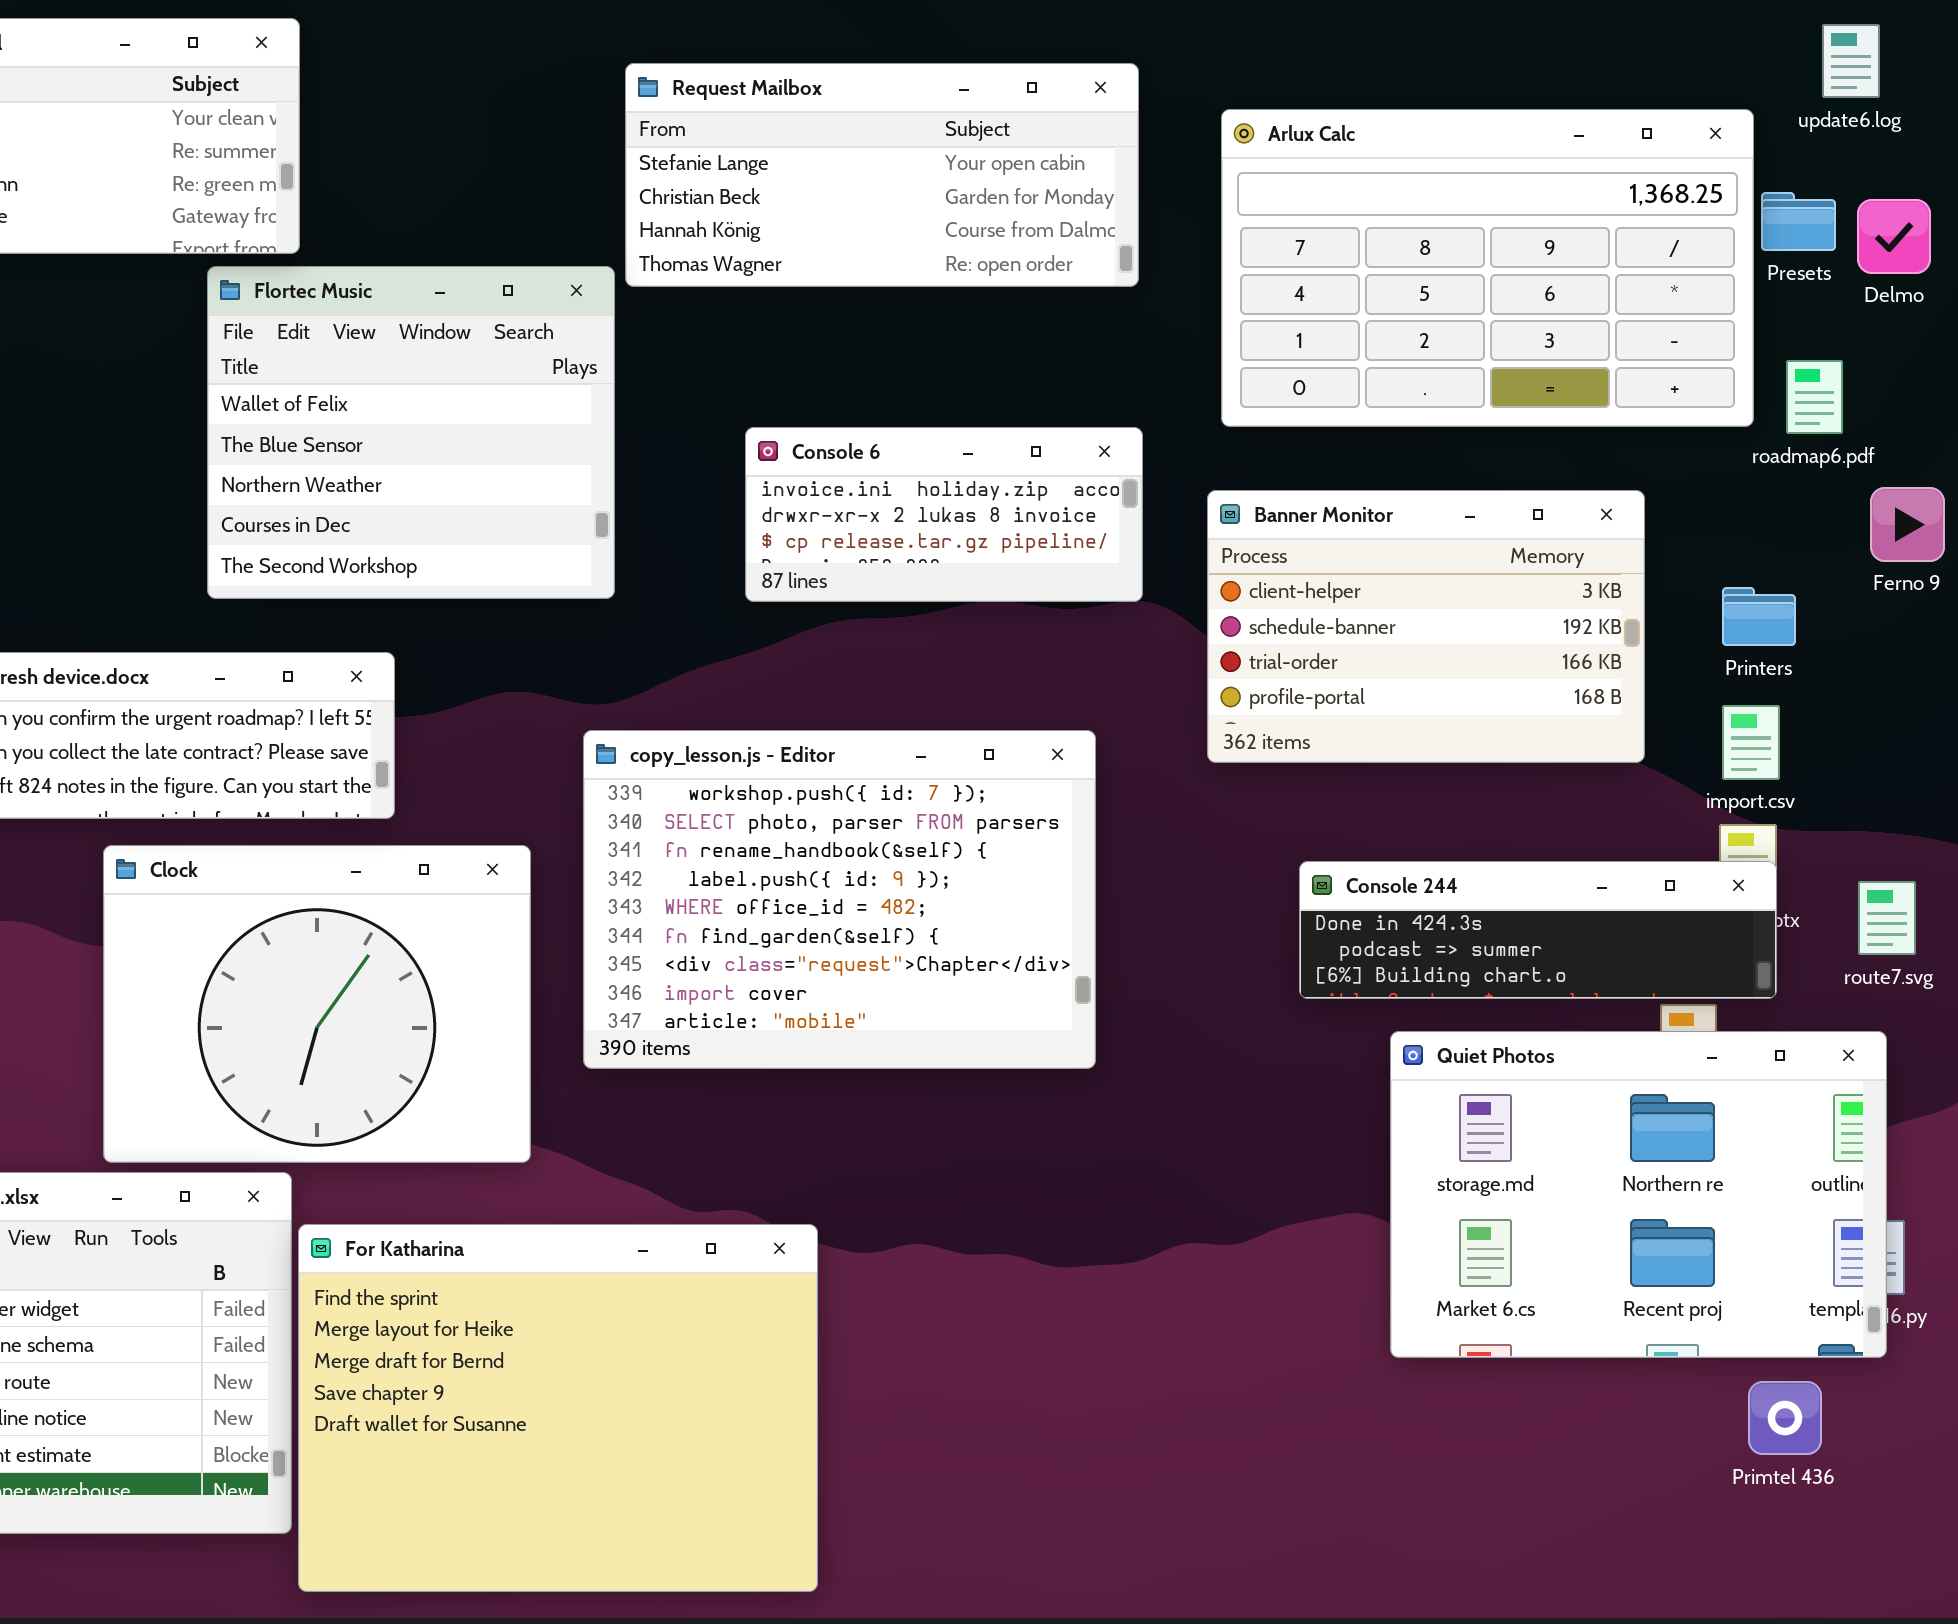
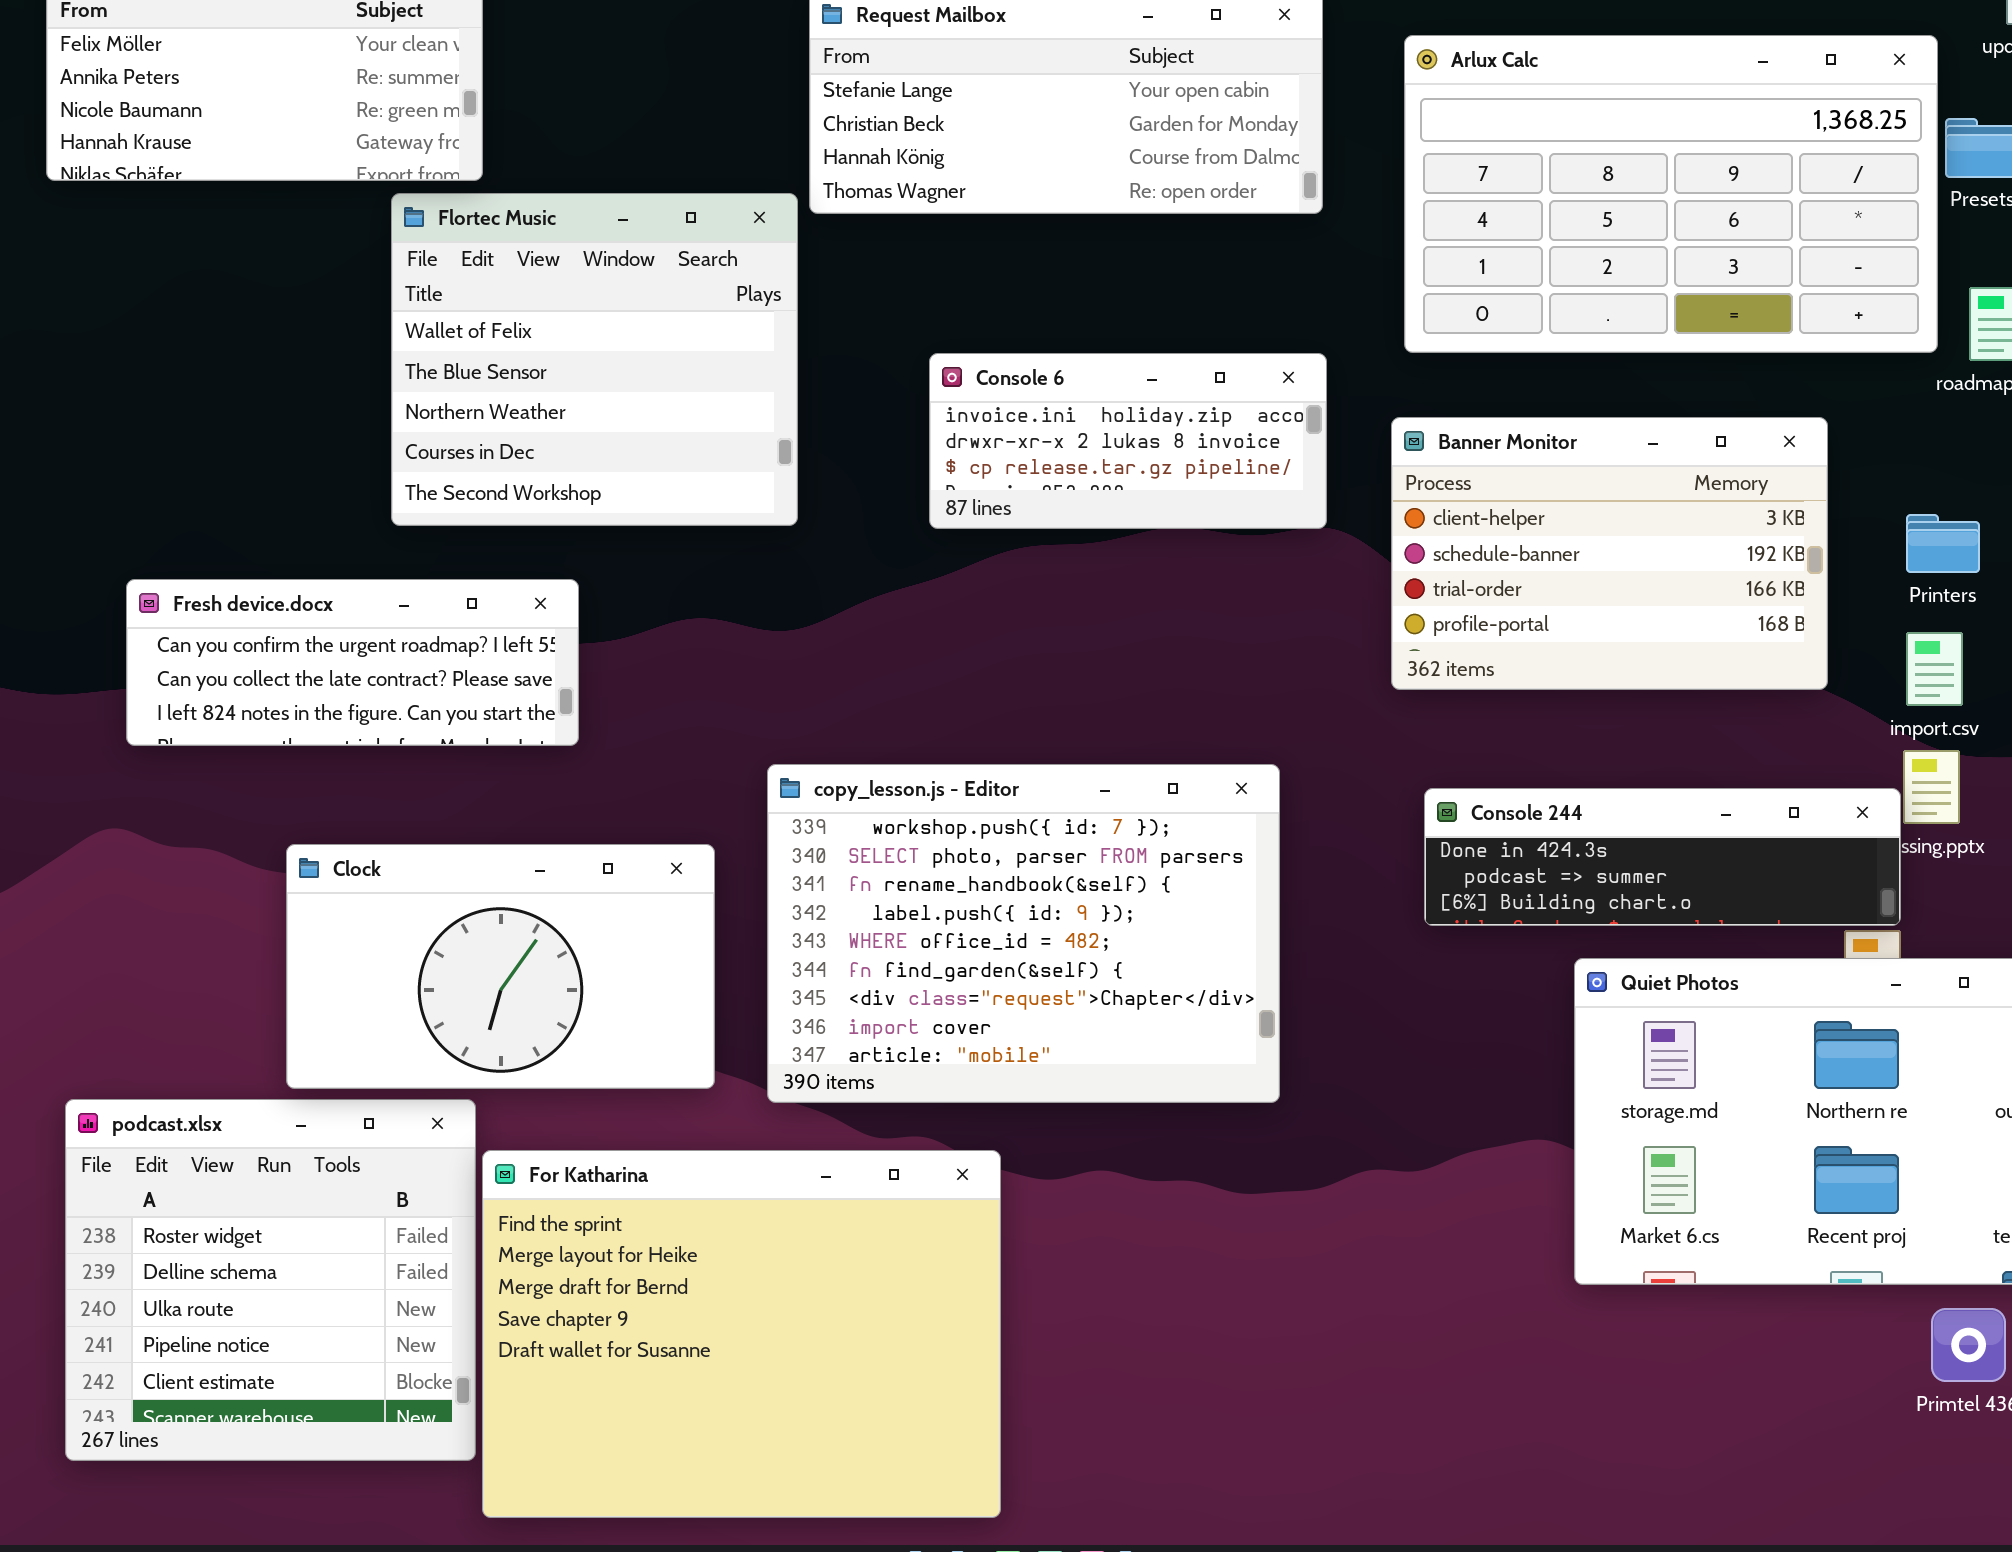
copy_lesson.js - Editor: [583,730,1096,1069] -> [767,764,1280,1103], moved
Clock: [103,845,531,1163] -> [286,844,715,1089], resized
Console 244: [1299,861,1777,999] -> [1424,788,1901,926], moved

